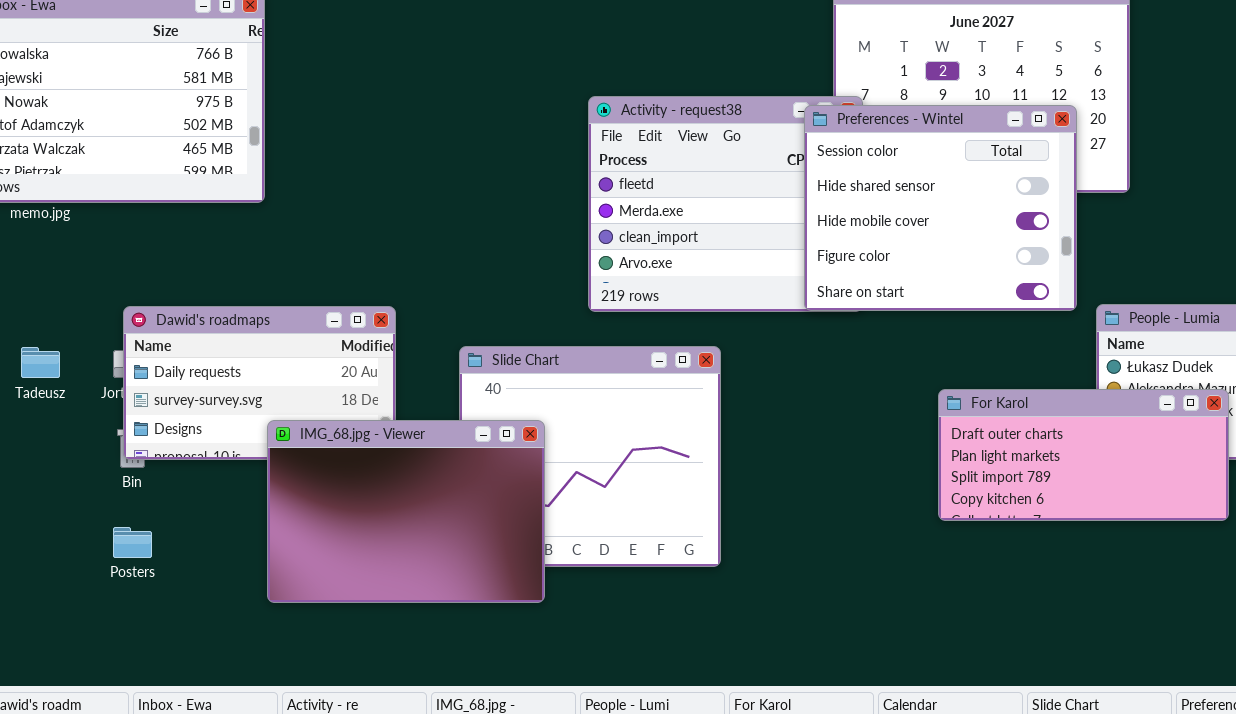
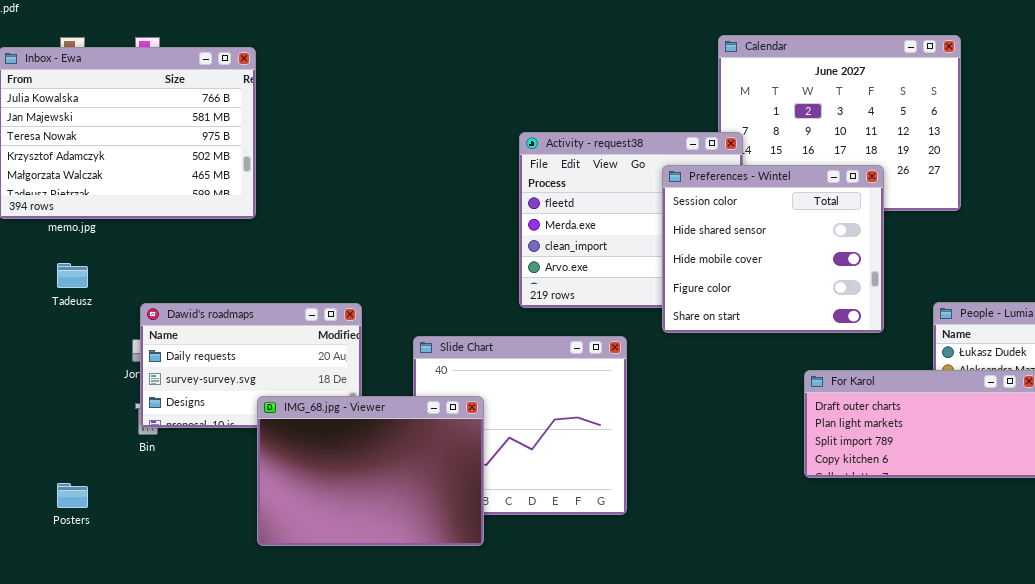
Preferences - Wintel: [804,105,1077,311] -> [662,165,884,333], moved
Tadeusz: [21,347,60,378] -> [57,263,88,288], moved
Posters: [113,527,152,558] -> [57,483,88,508], moved

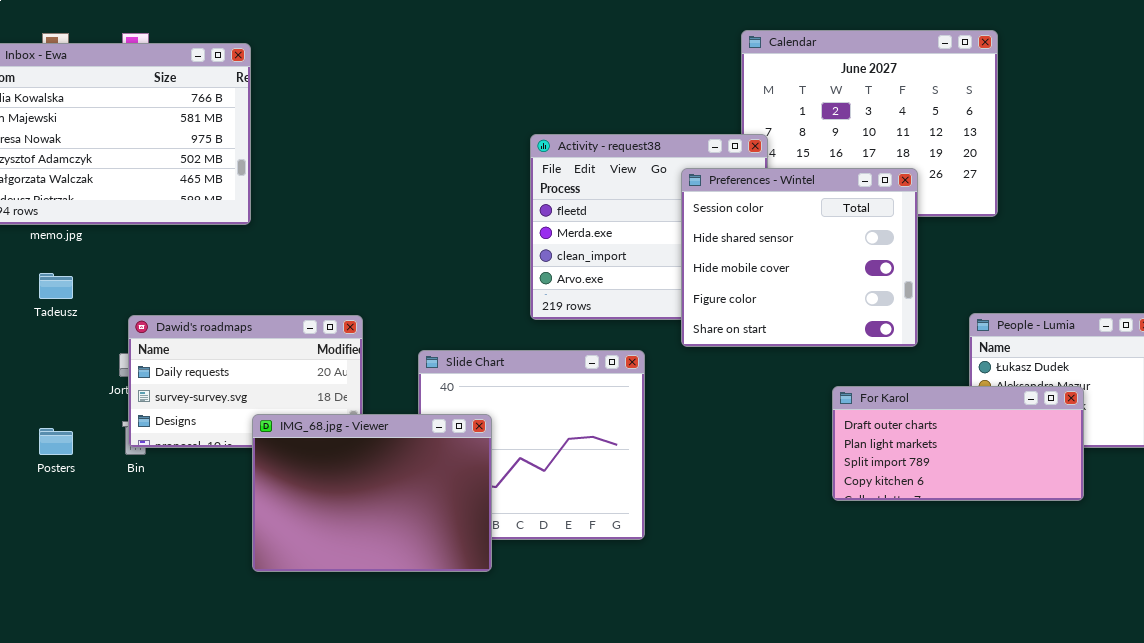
Posters: [57,483,88,508] -> [39,428,73,455], moved

